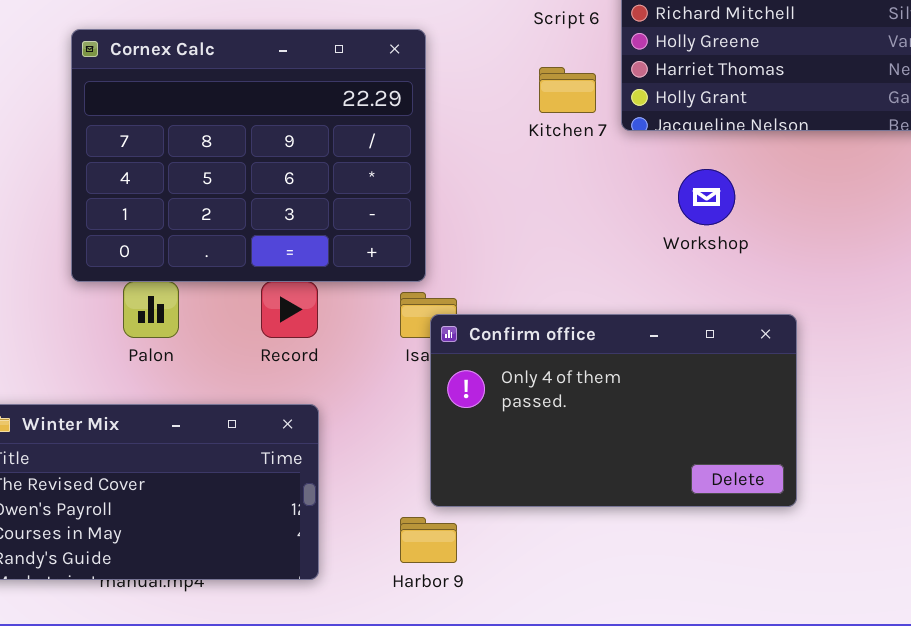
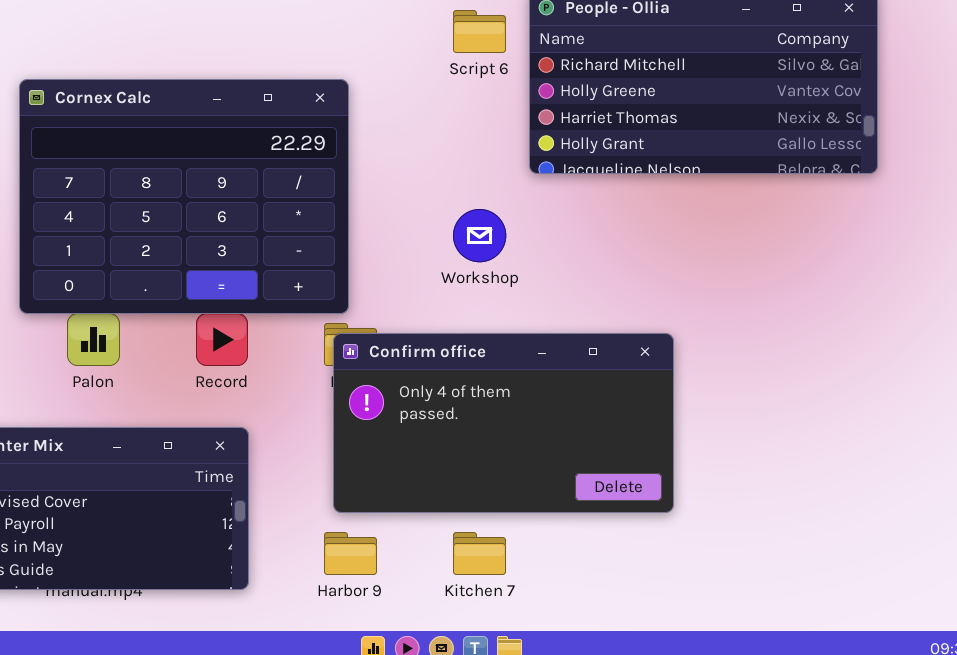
Kitchen 7: [539,67,596,113] -> [453,532,506,575], moved
Workshop: [678,169,735,225] -> [453,209,506,262], moved
Confirm office: [430,314,797,507] -> [333,333,674,513], moved

